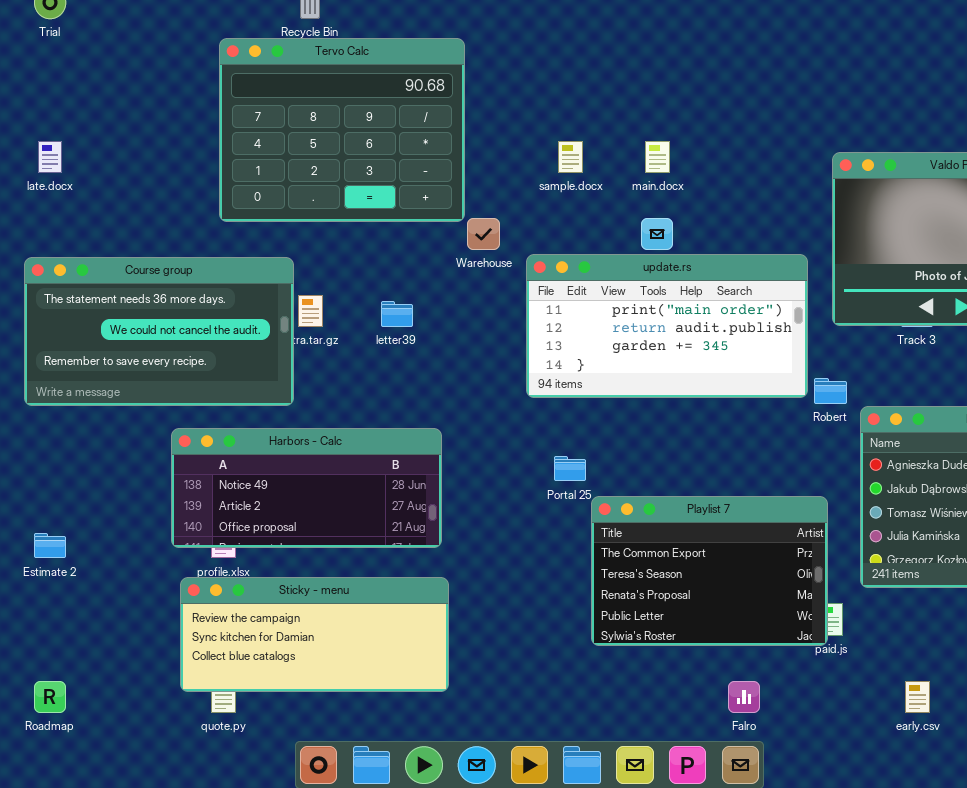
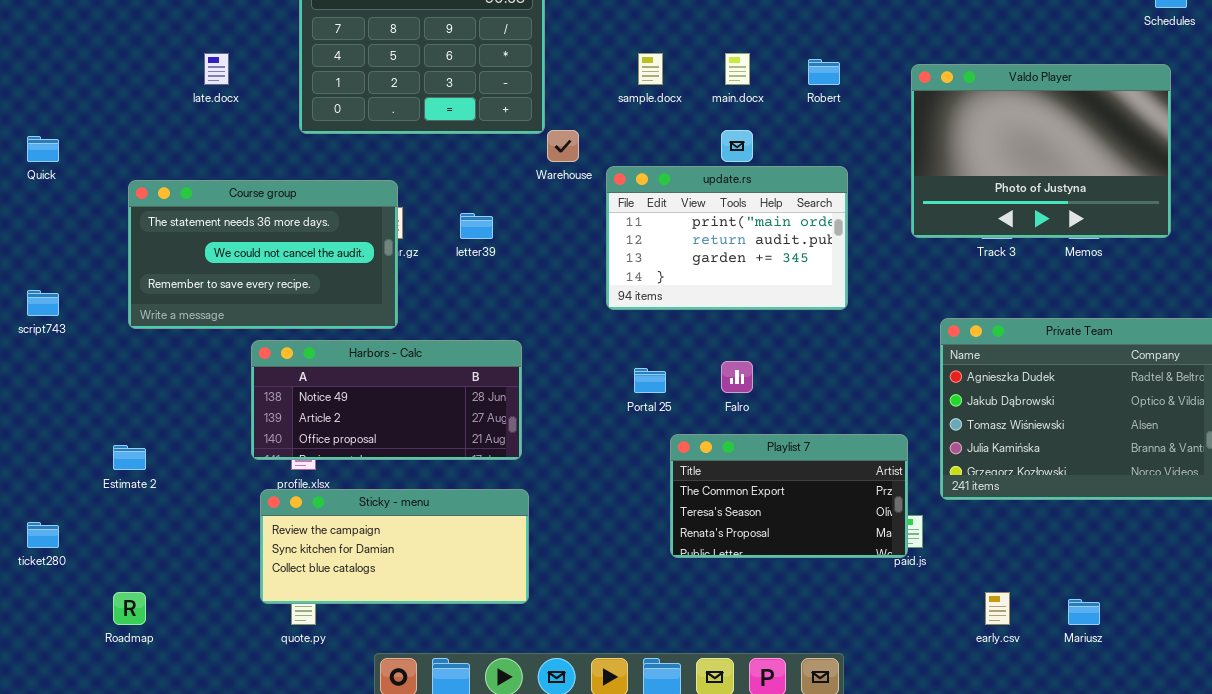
late.docx: [38,141,62,173] -> [204,53,229,85], moved
update.rs: [526,254,808,398] -> [606,166,848,310], resized
Course group: [24,257,294,406] -> [128,180,398,329], moved
Robert: [814,378,847,404] -> [808,59,840,85], moved
Playlist 7: [591,496,828,646] -> [670,434,908,558], resized
Falro: [728,681,760,713] -> [721,361,753,393], moved

